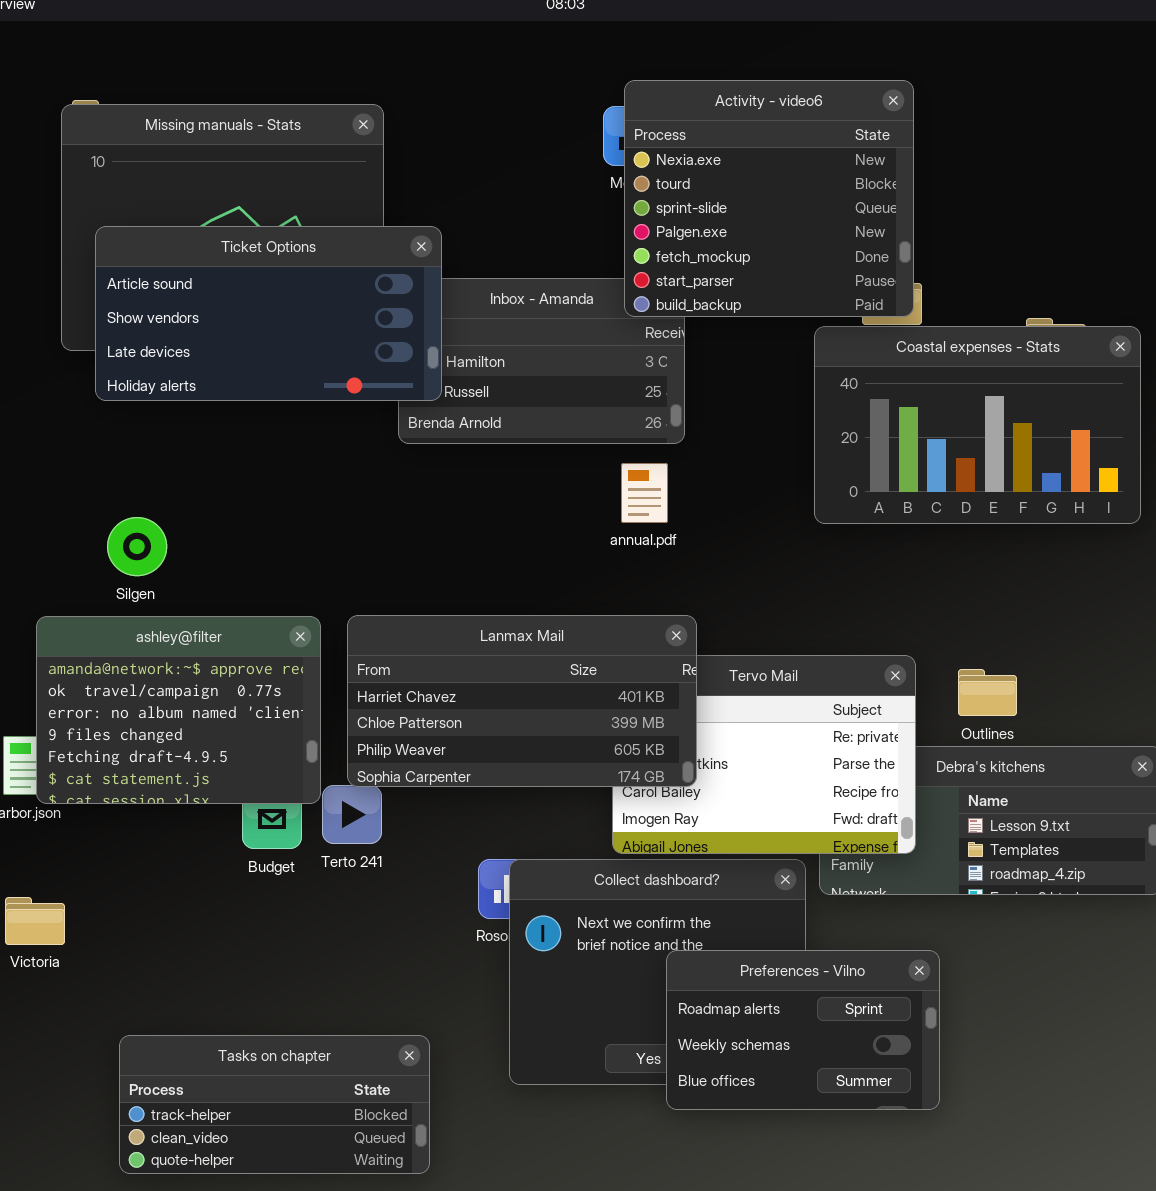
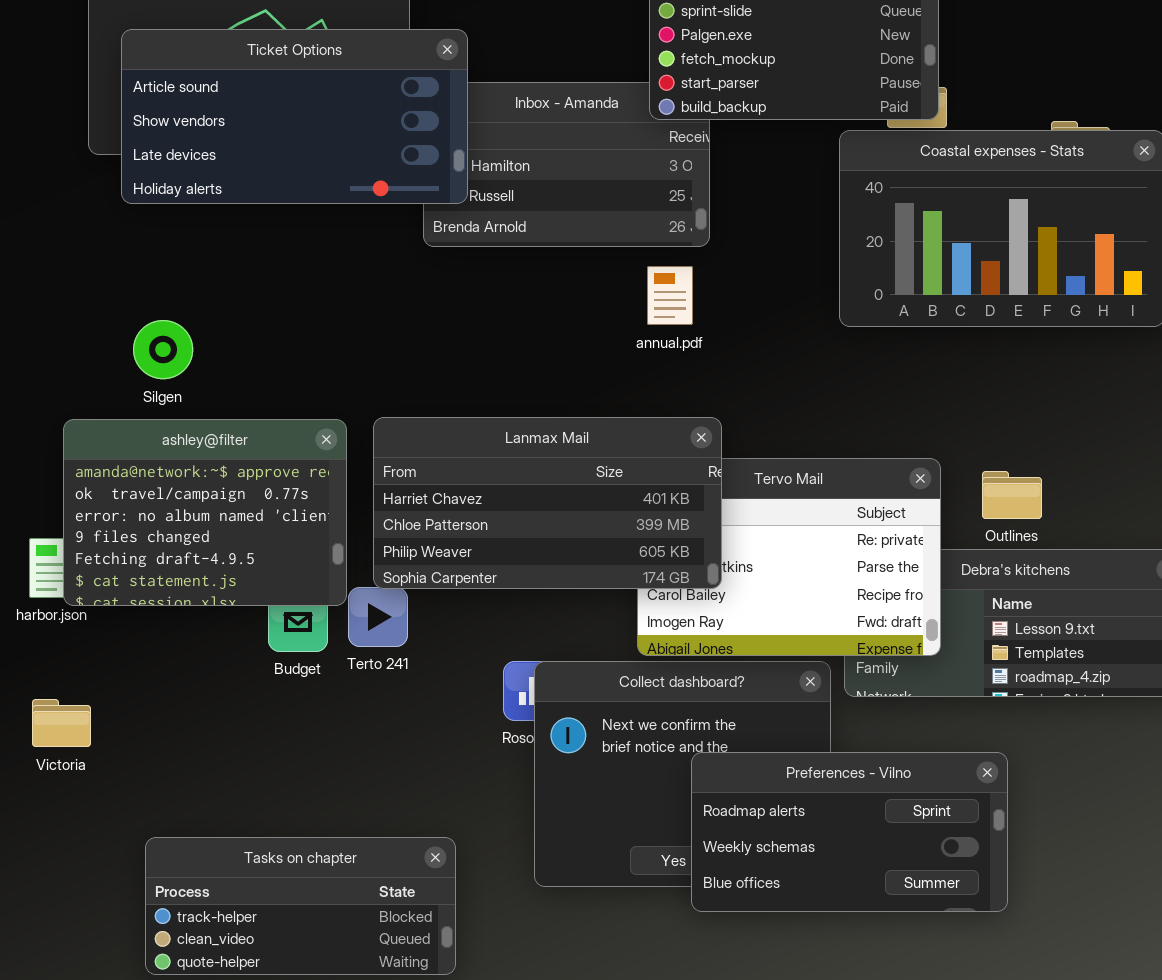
Preferences - Vilno: [666,950,940,1110] -> [691,752,1008,912], resized

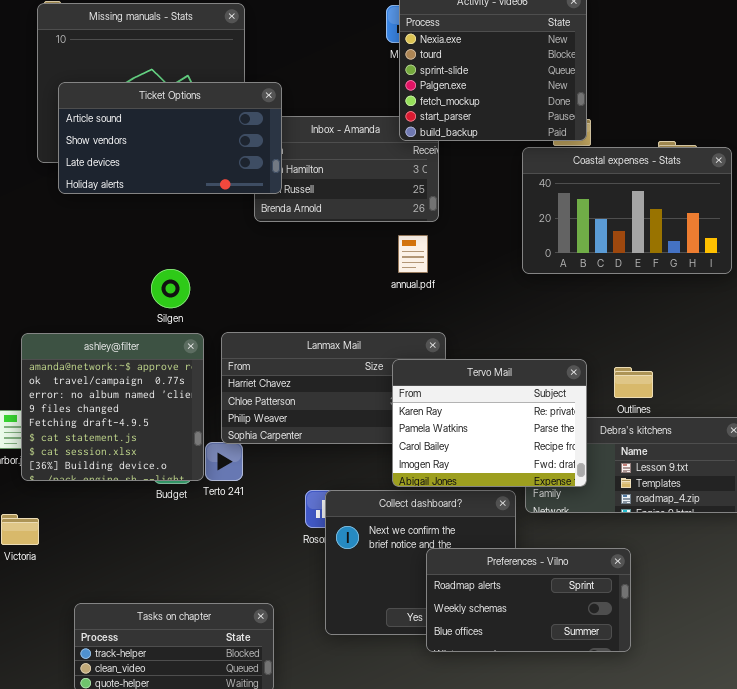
Silgen: [133,320,193,379] -> [151,269,190,308], moved
ashley@filter: [63,419,347,606] -> [21,333,204,481], resized
Tervo Mail: [637,458,941,656] -> [392,359,587,487], raised

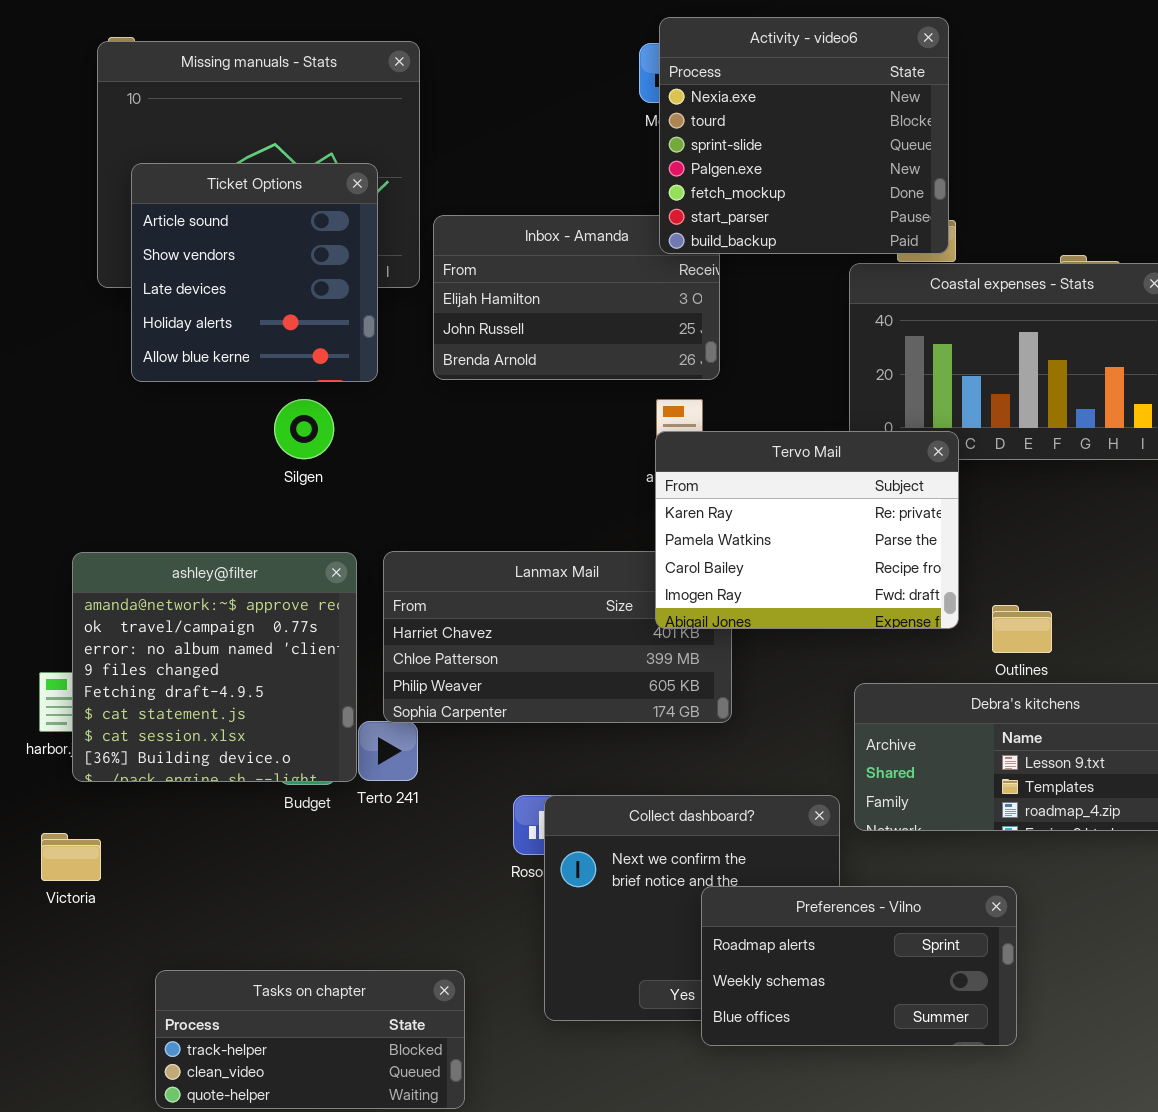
Ticket Options: [58,82,282,194] -> [131,163,378,382], resized
Silgen: [151,269,190,308] -> [274,399,334,459], moved
Tervo Mail: [392,359,587,487] -> [655,431,959,629], moved

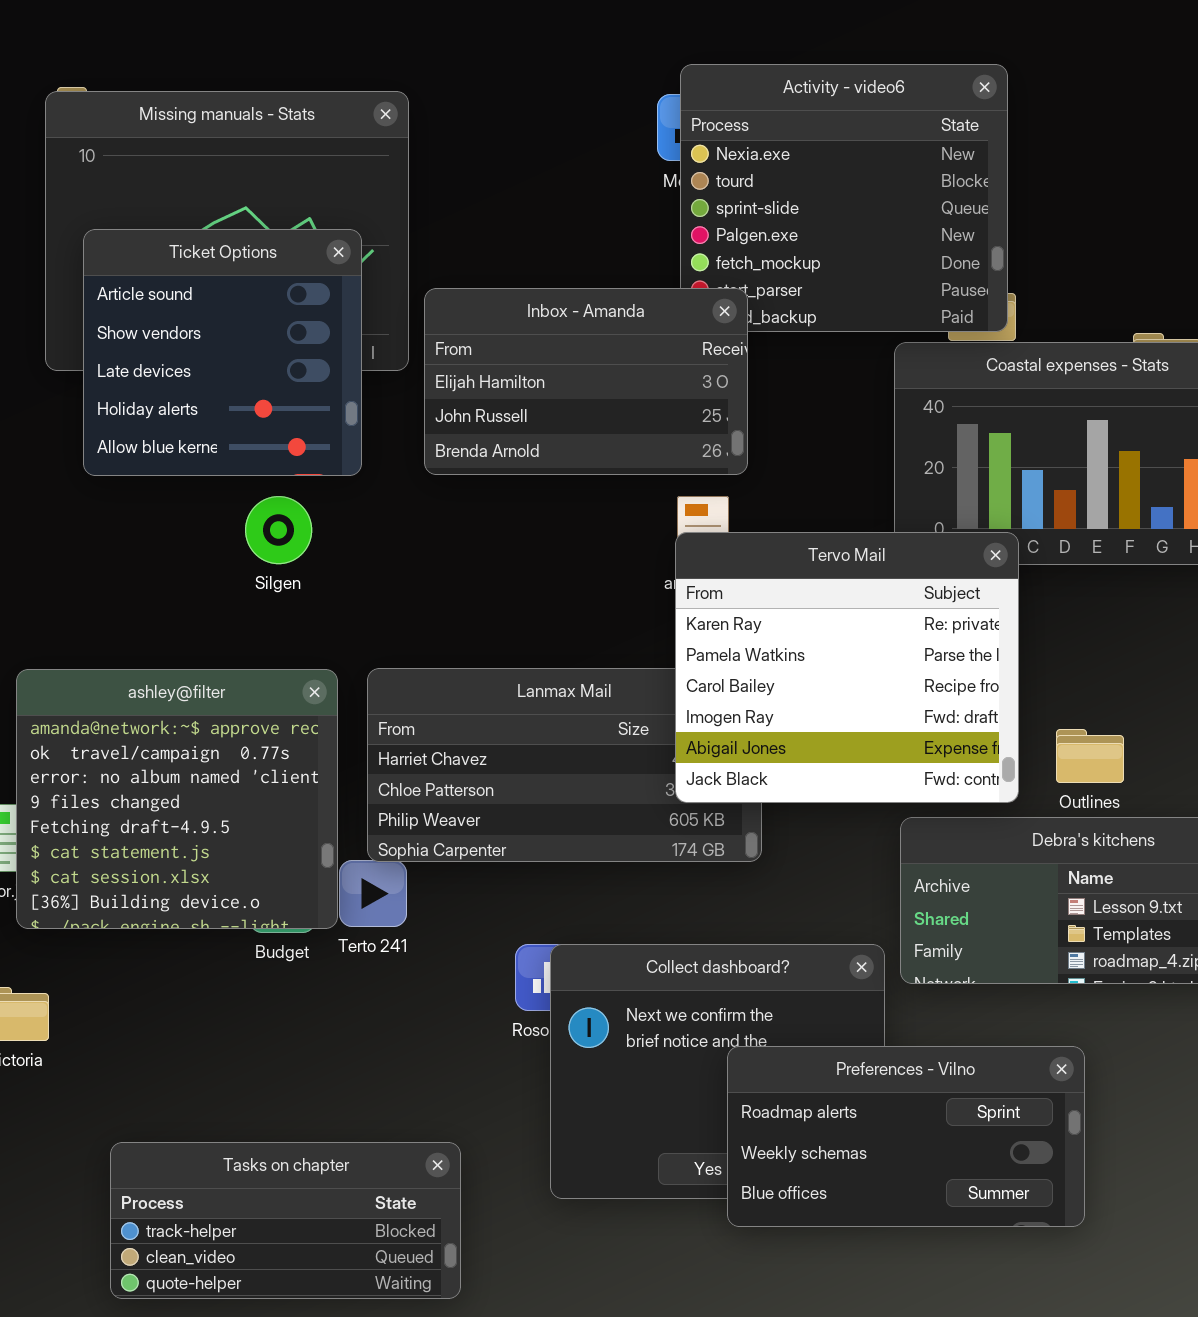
Inbox - Amanda: [433,215,720,380] -> [424,288,748,475], raised
Tervo Mail: [655,431,959,629] -> [675,532,1019,803], resized

